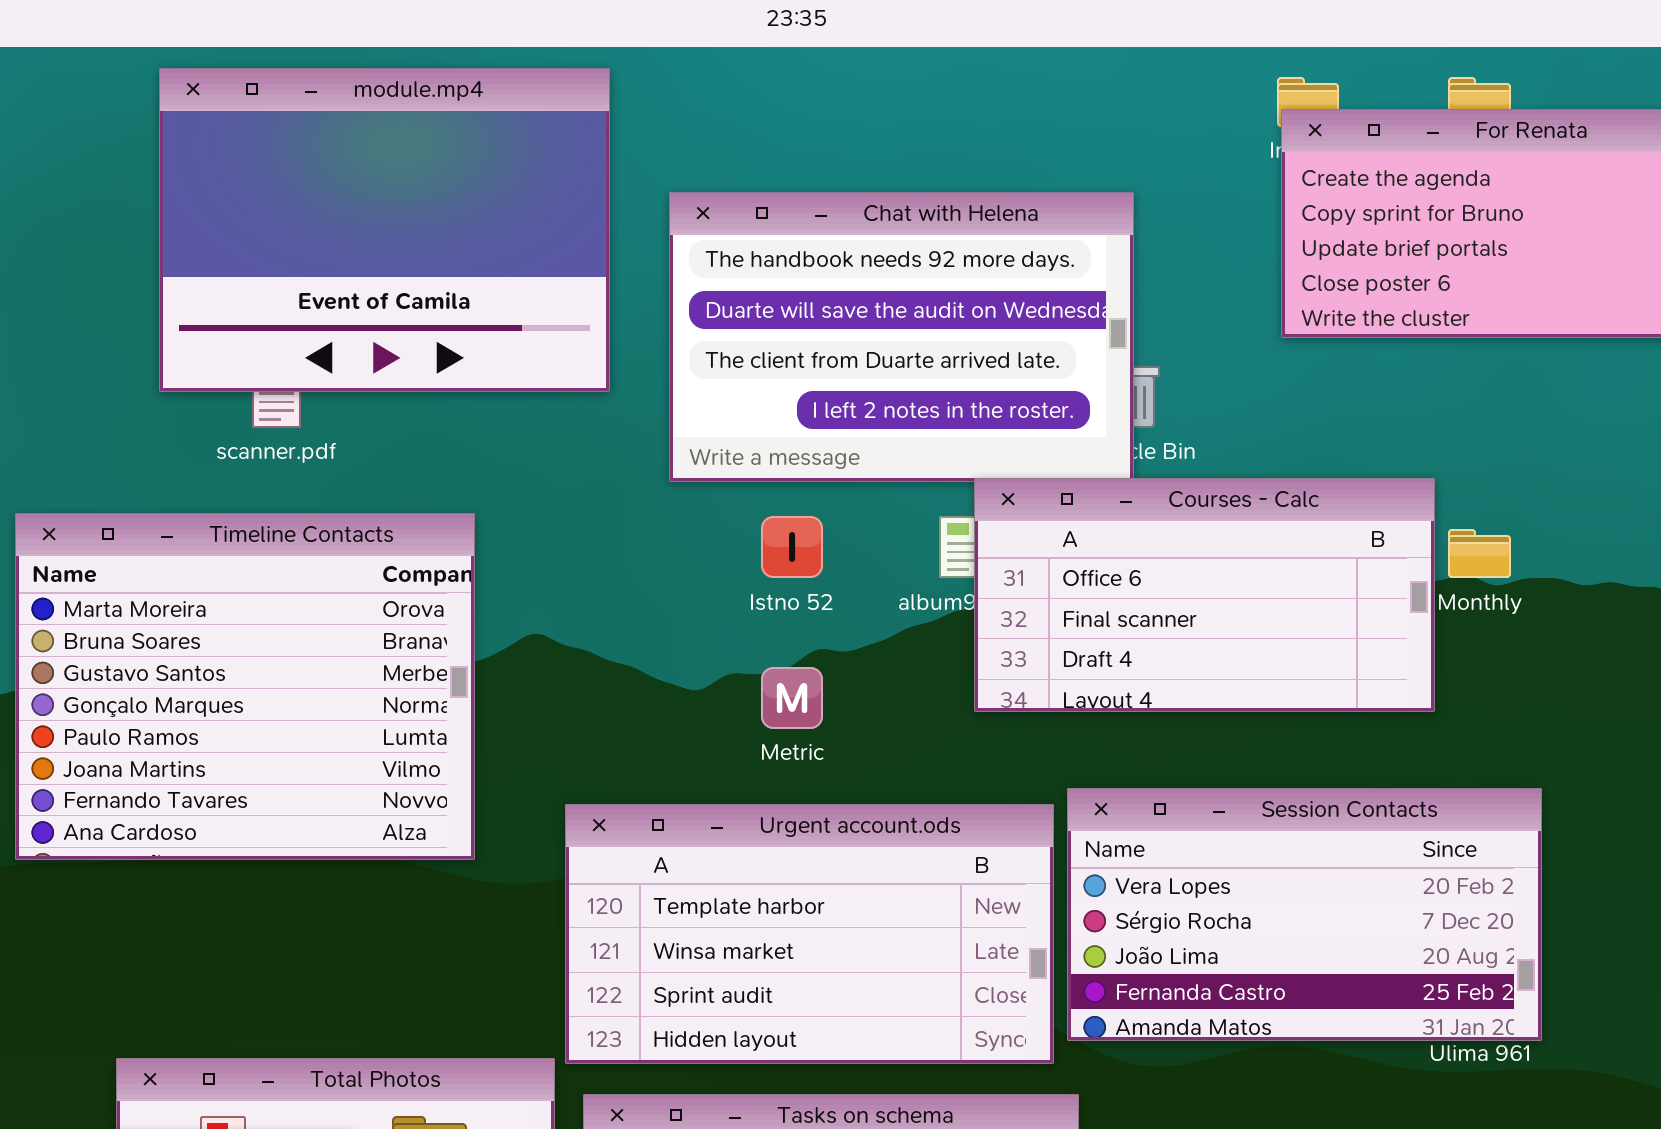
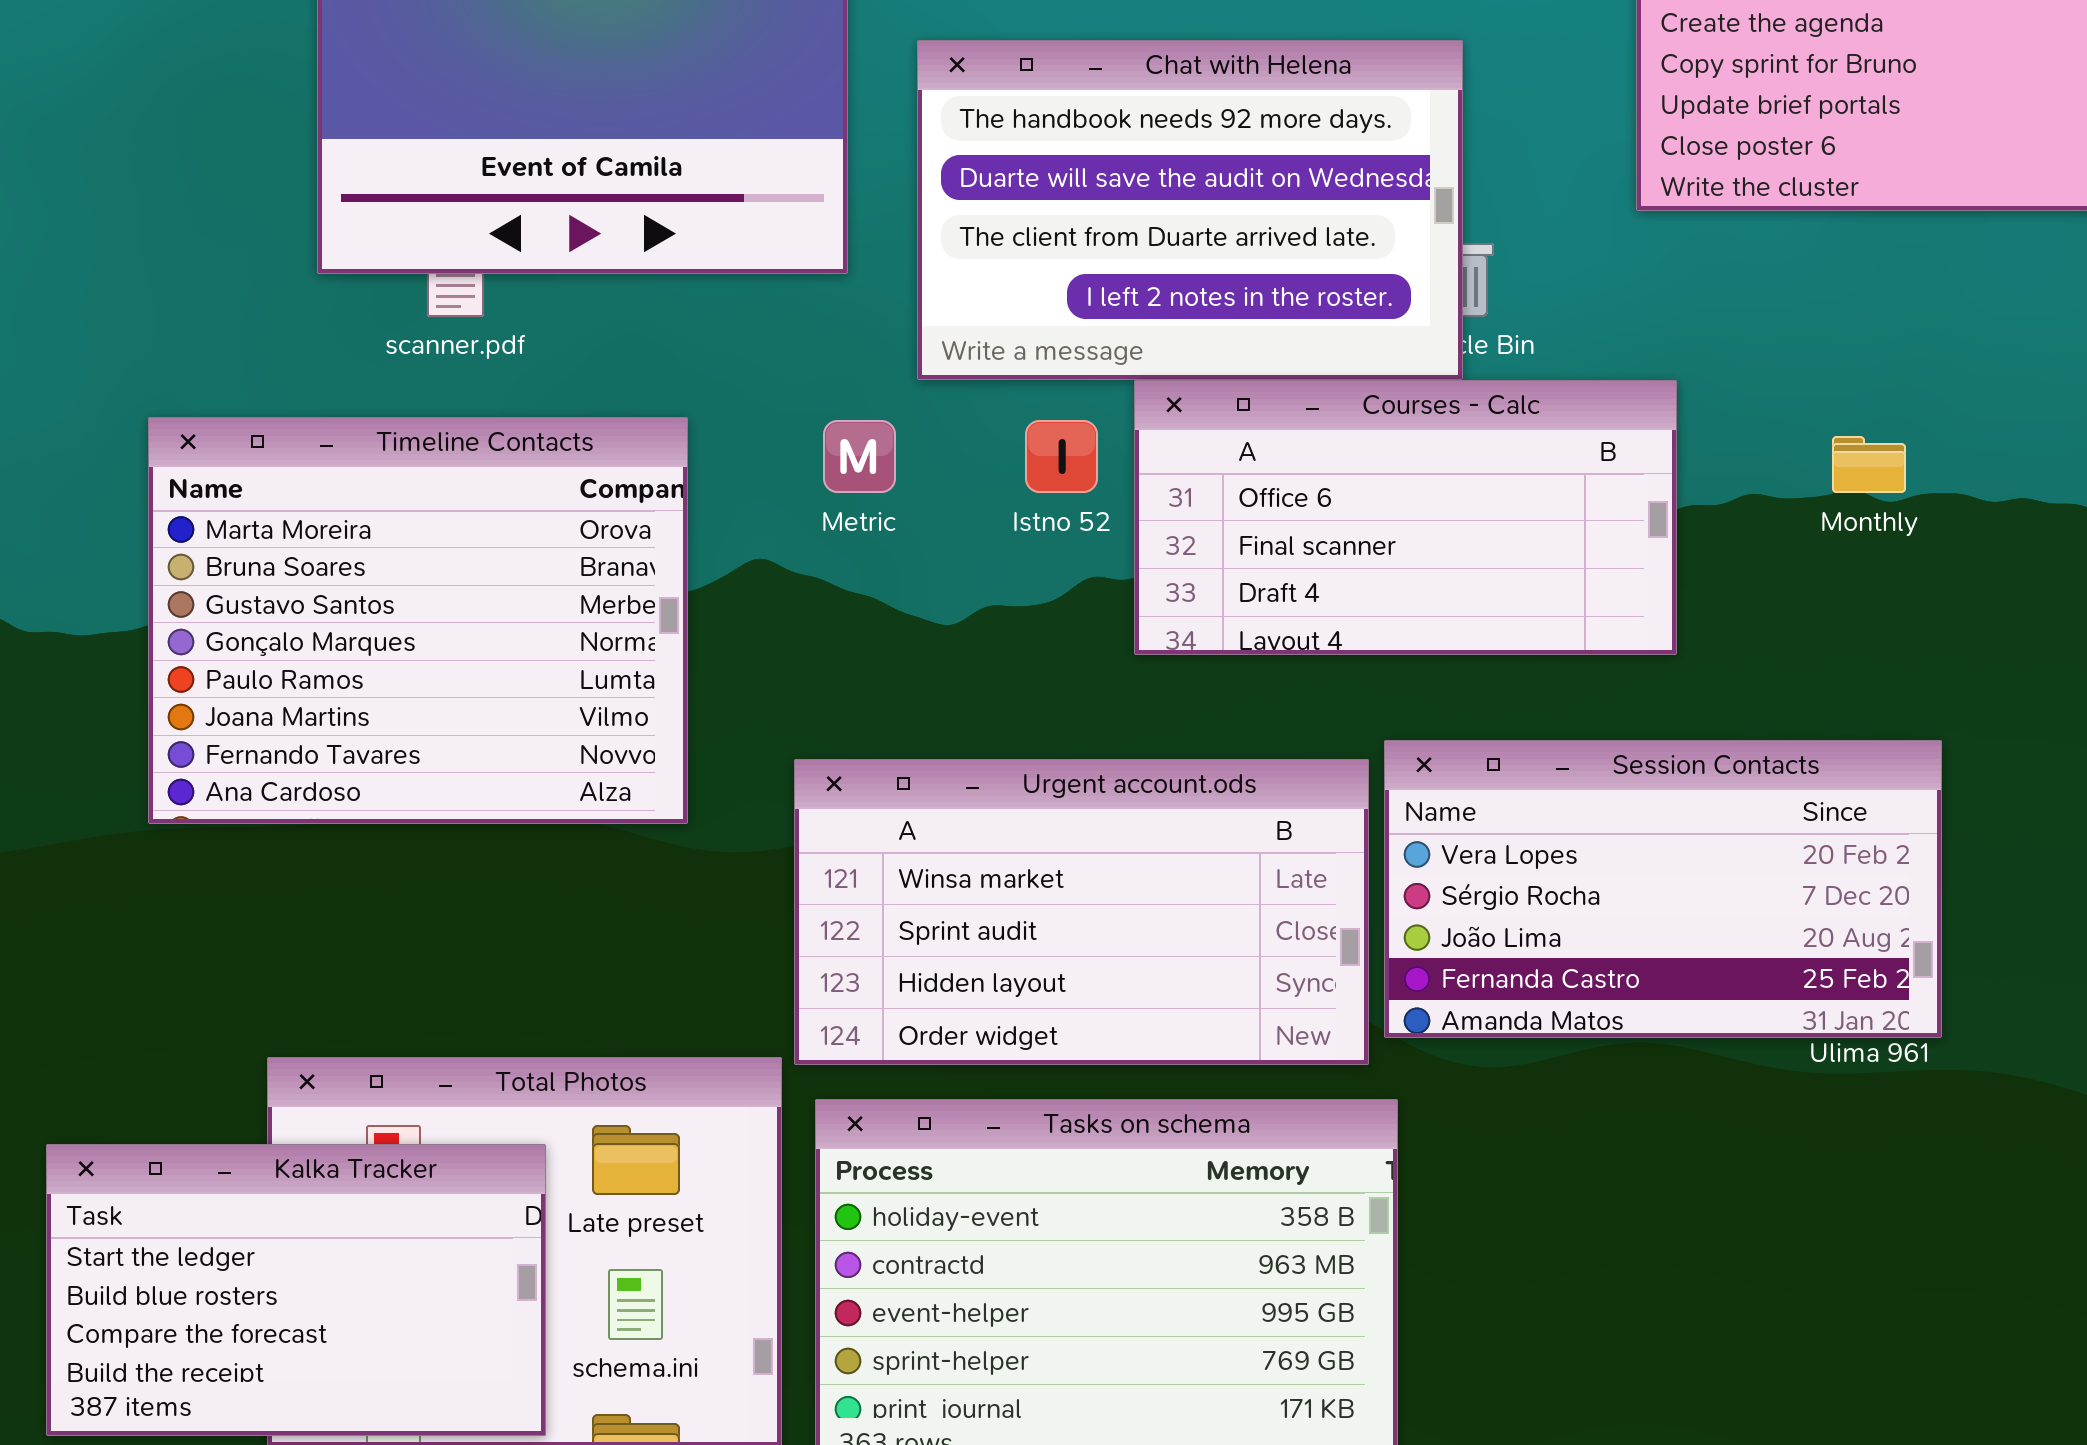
Courses - Calc: [974,478,1435,712] -> [1134,380,1677,655], moved
Metric: [761,667,823,729] -> [823,420,896,493], moved
Urgent account.ods: [565,804,1054,1064] -> [794,759,1369,1065], scrolled down 1 row

